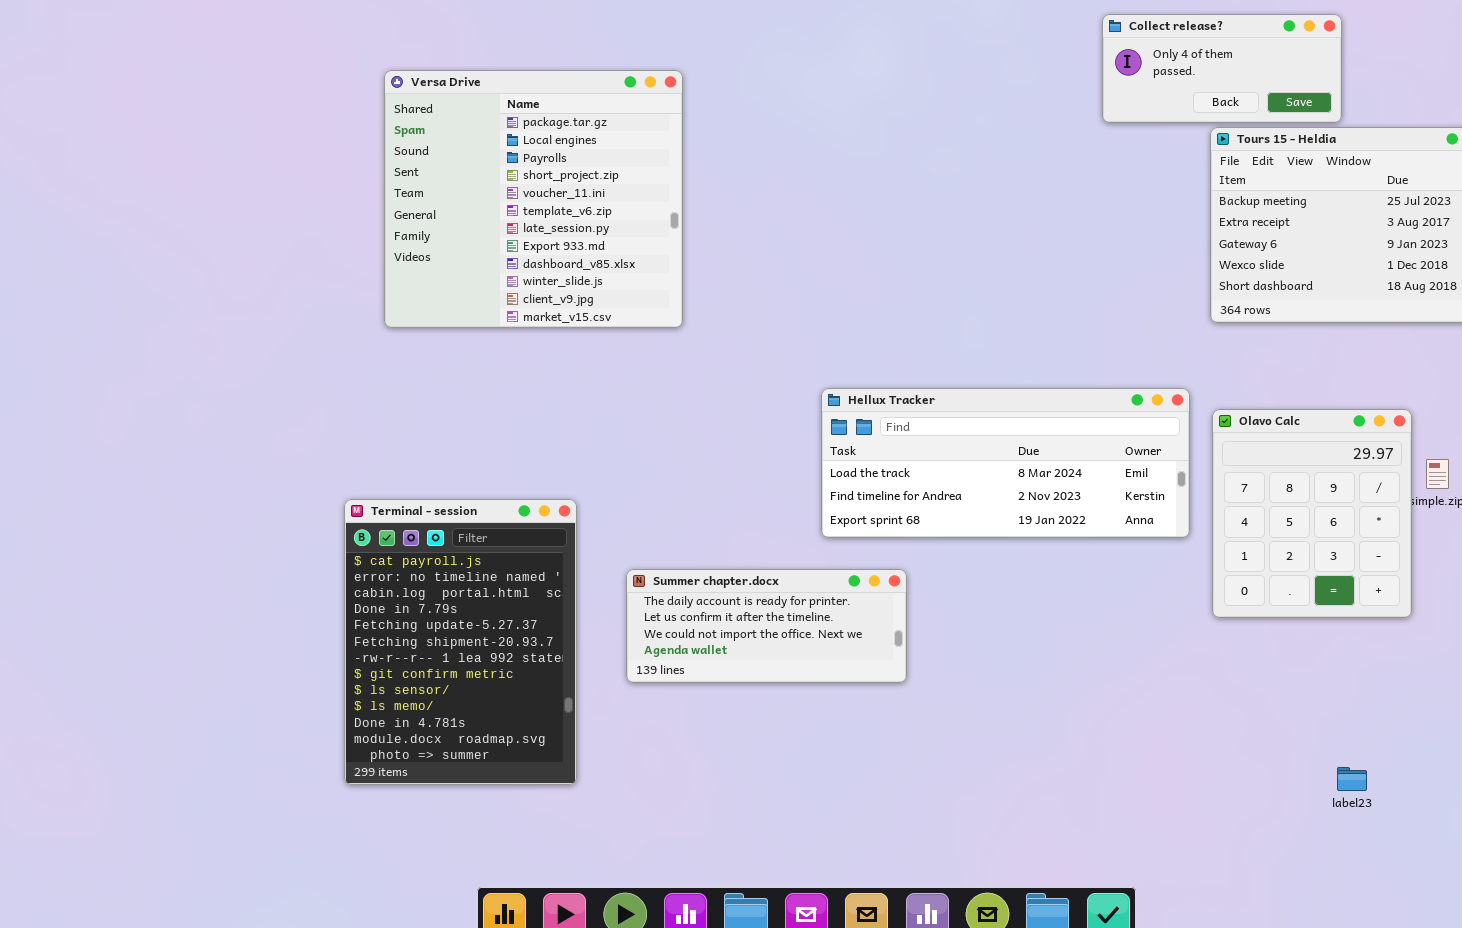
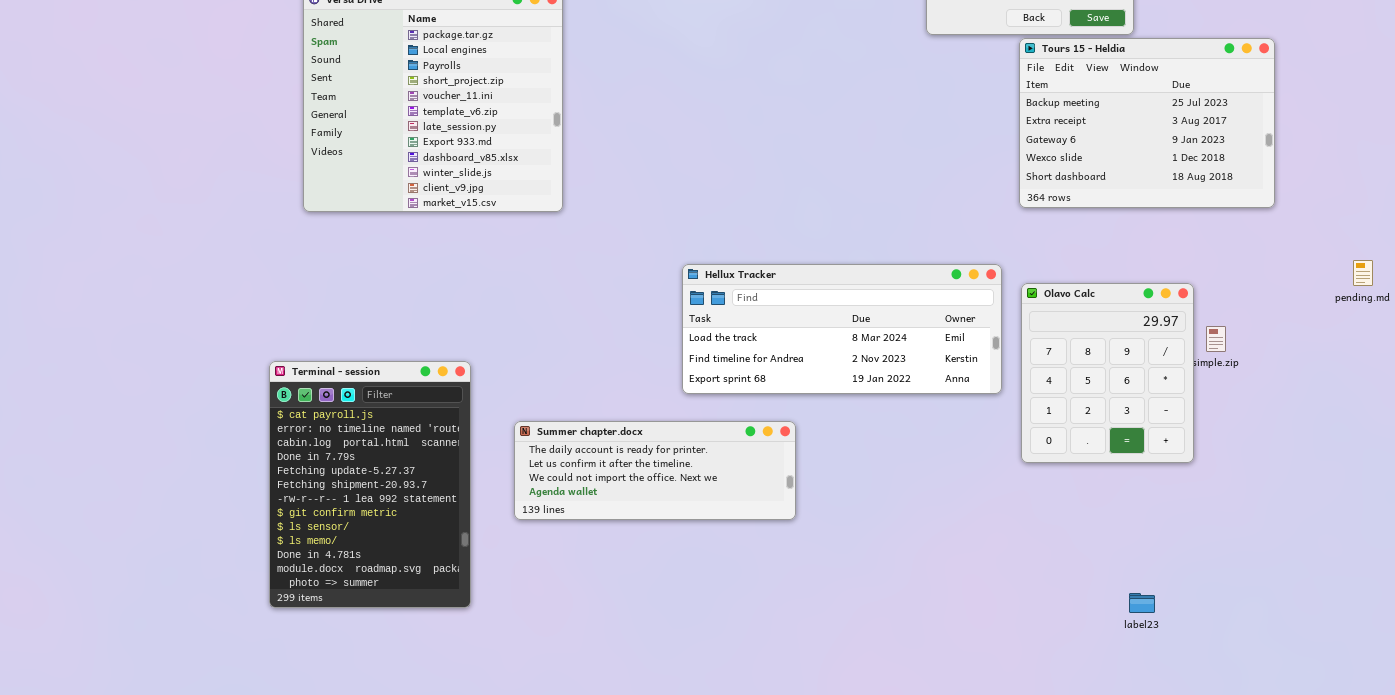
Summer chapter.docx: [626,569,907,683] -> [514,421,796,520], resized

